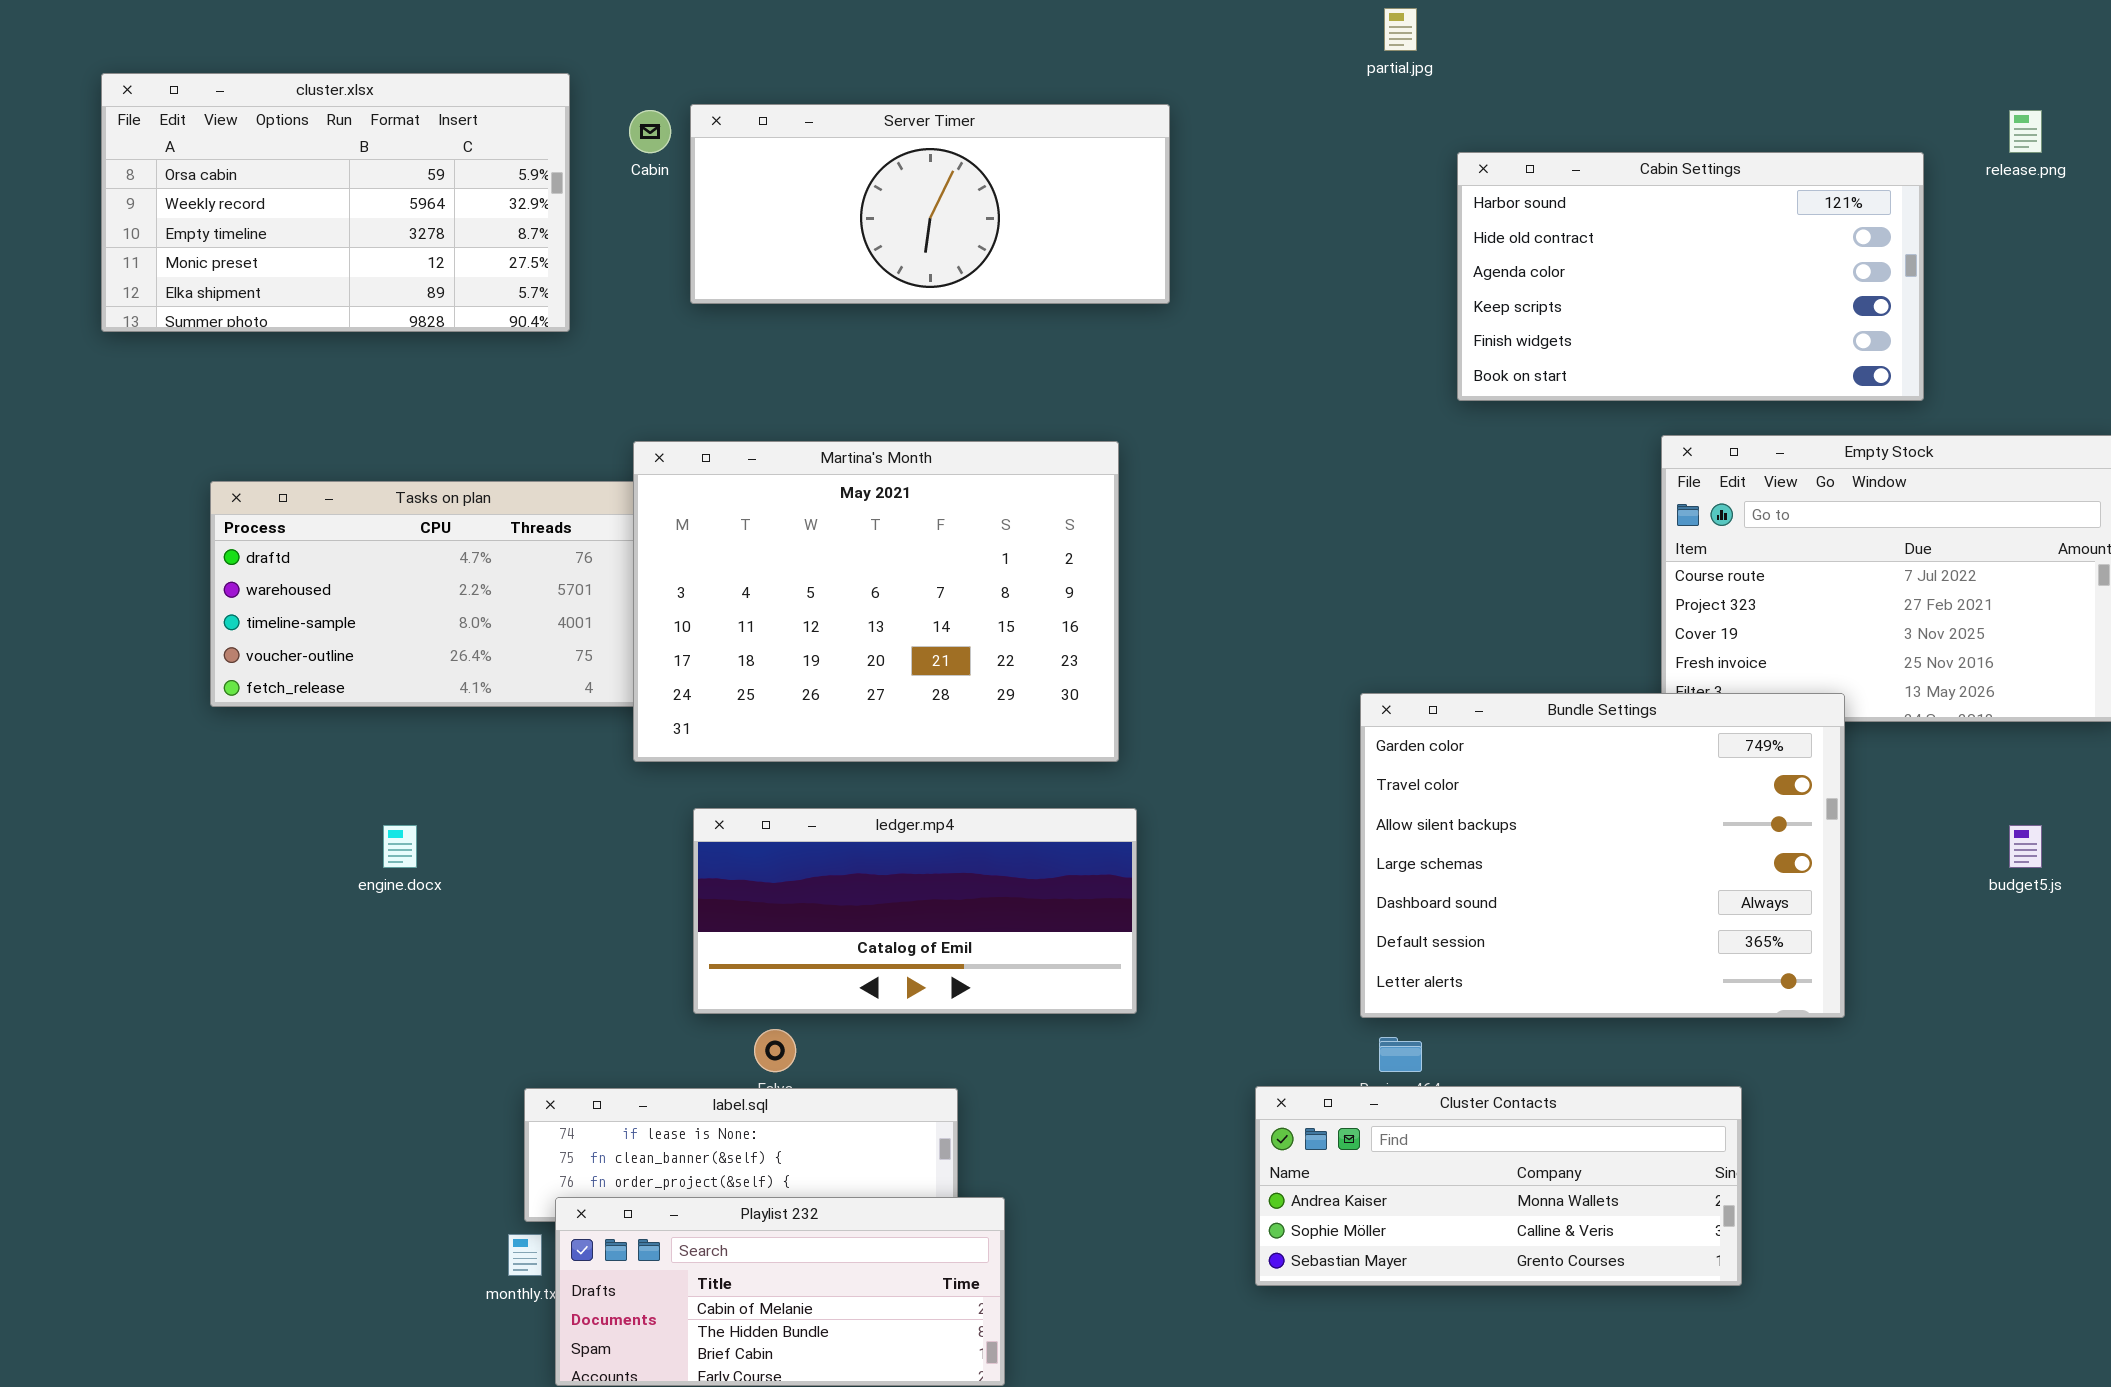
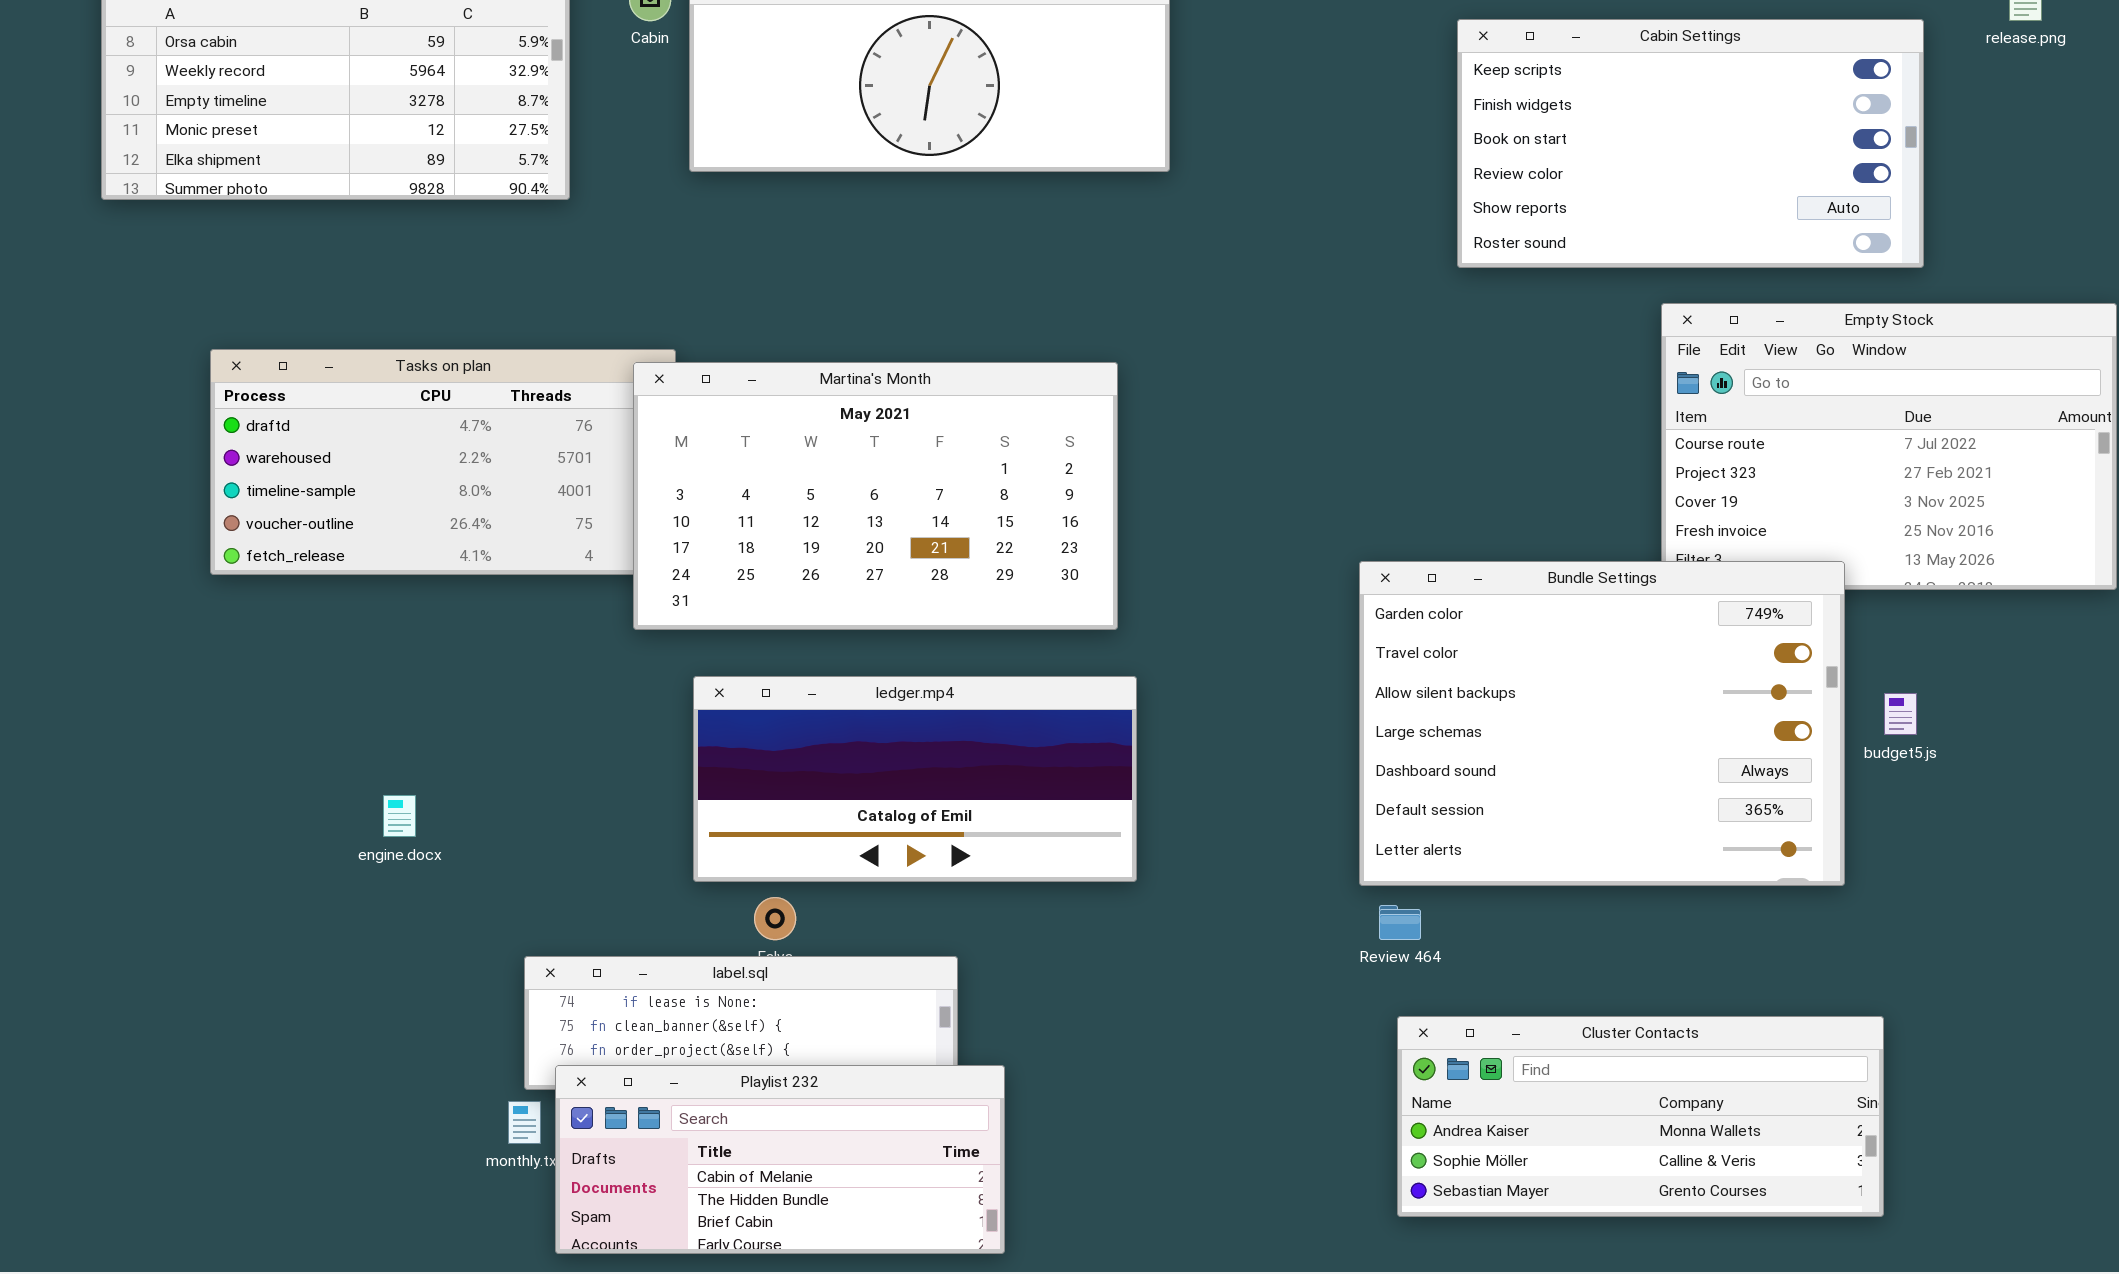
Cabin Settings: [1457,152,1924,401] -> [1457,19,1924,268], scrolled down 3 rows
Martina's Month: [633,441,1119,762] -> [633,362,1118,630], resized
engine.docx: [383,825,417,868] -> [383,795,416,837], moved
budget5.js: [2009,825,2042,868] -> [1884,693,1917,735], moved
Cluster Contacts: [1255,1086,1742,1286] -> [1397,1016,1884,1217], moved

